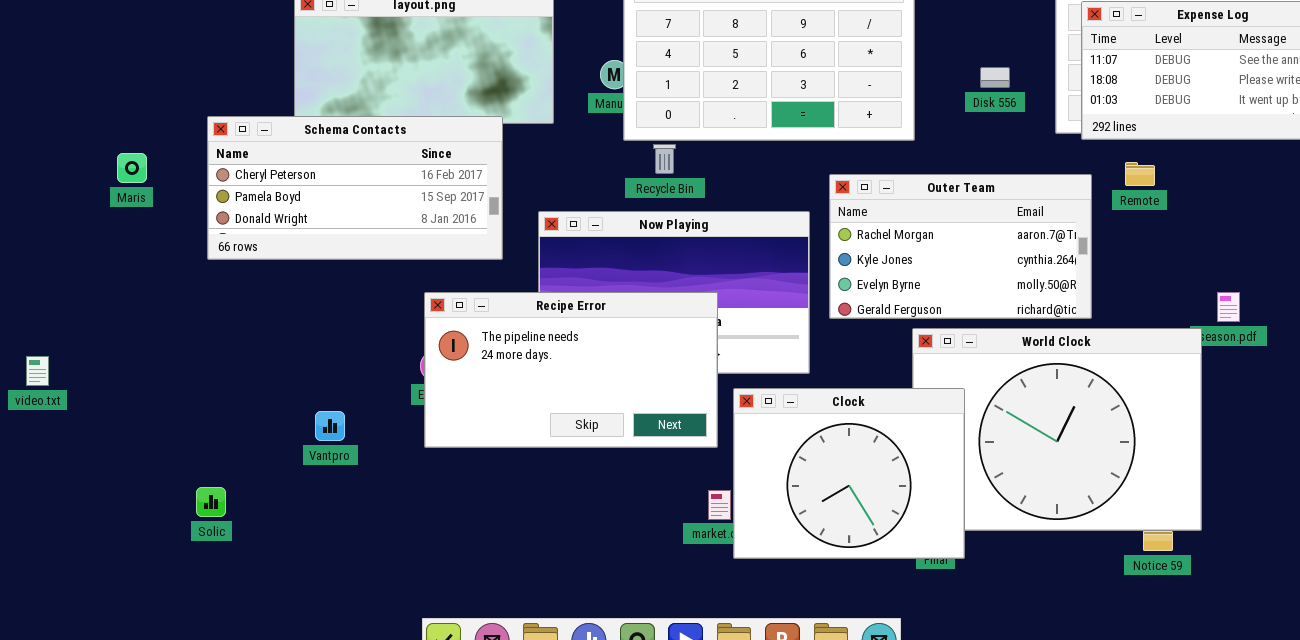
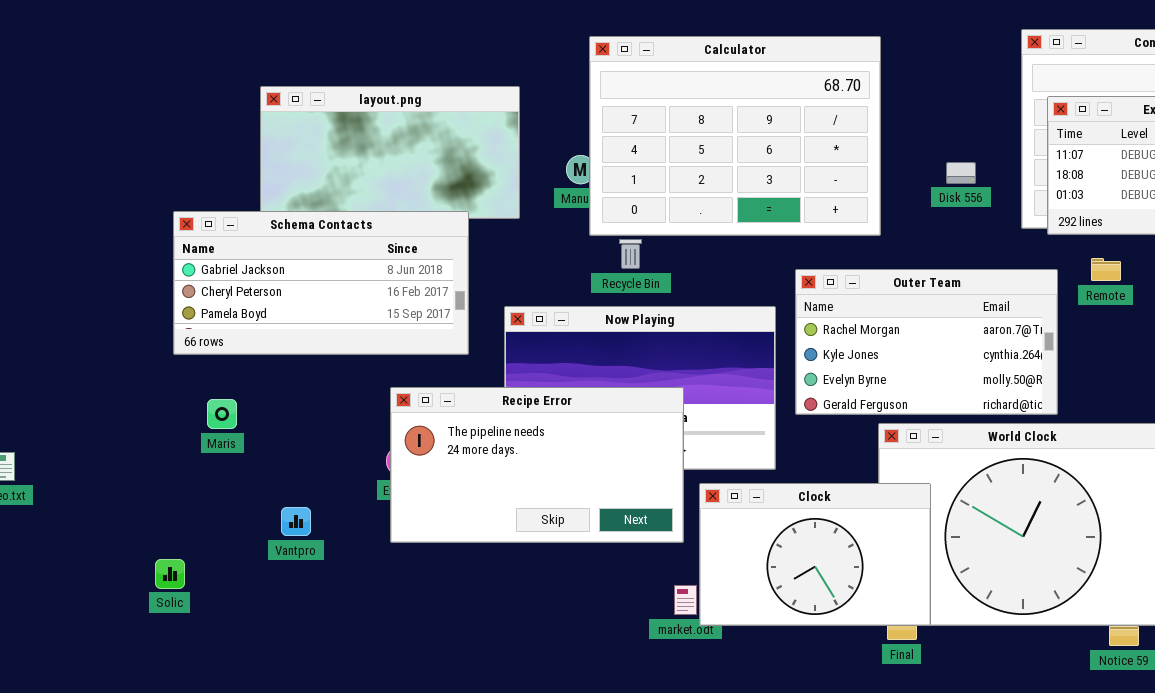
Schema Contacts: [207,116,503,260] -> [173,211,469,355], scrolled up 1 row
Maris: [117,153,147,183] -> [207,399,237,429], moved
Clock: [733,388,965,559] -> [699,483,931,626], resized
Solic: [196,487,226,517] -> [155,559,185,589], moved

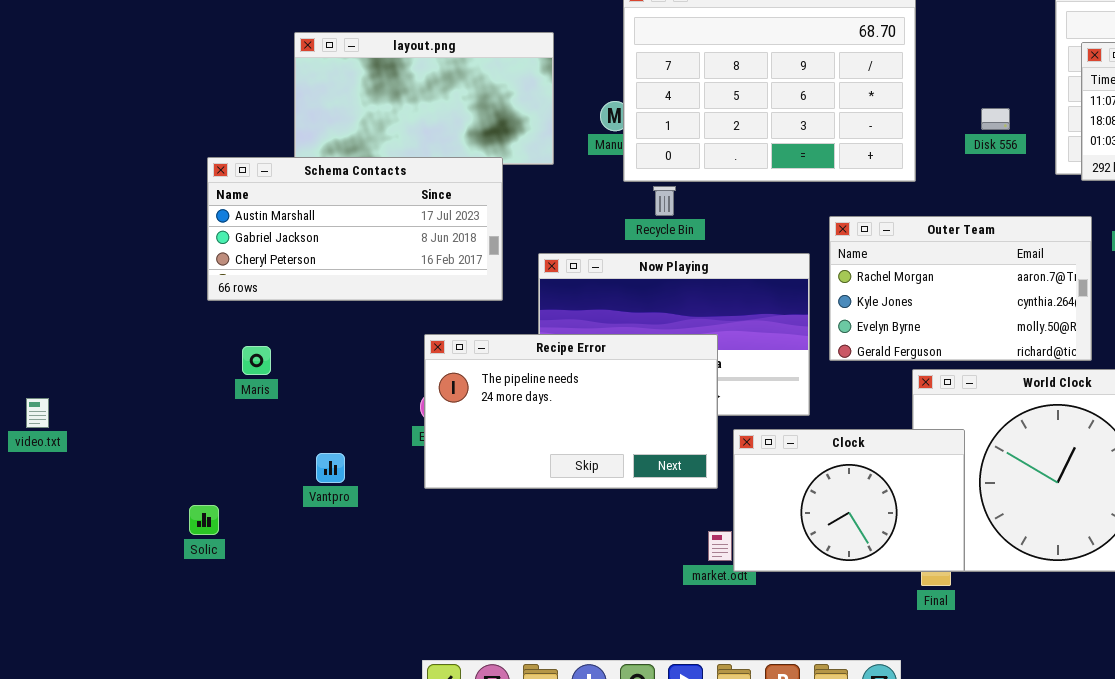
Schema Contacts: [173,211,469,355] -> [207,157,503,301], scrolled up 1 row

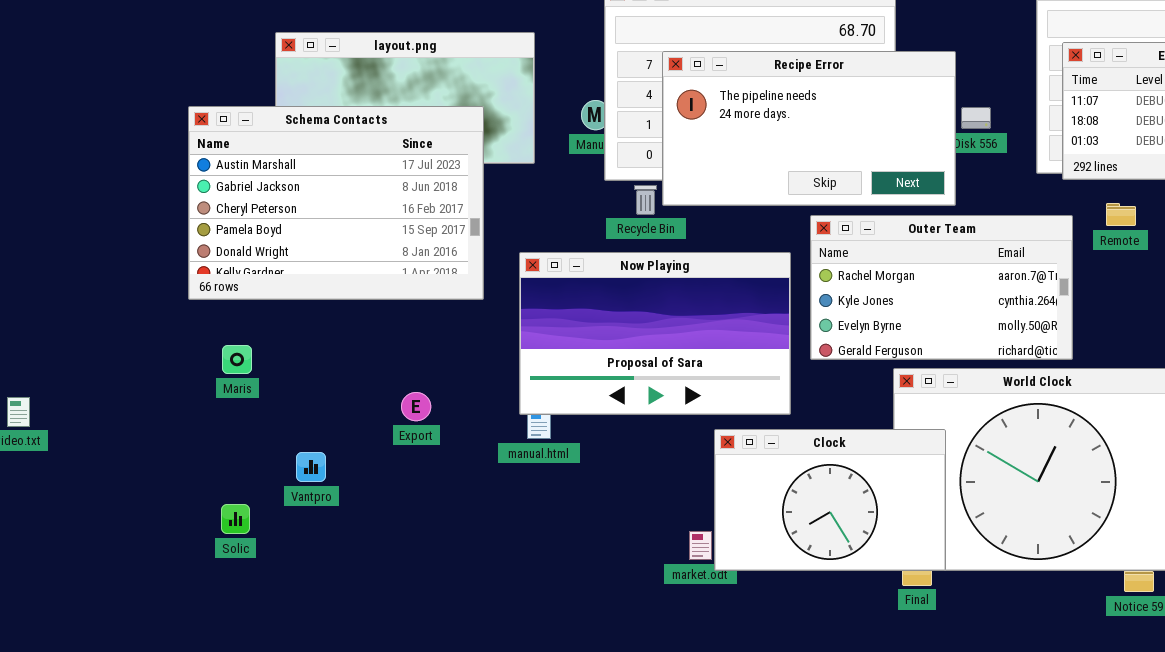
Schema Contacts: [207,157,503,301] -> [188,106,484,300], resized
Recipe Error: [424,334,718,489] -> [662,51,956,206], moved
Solic: [189,505,219,535] -> [221,504,250,534], moved

